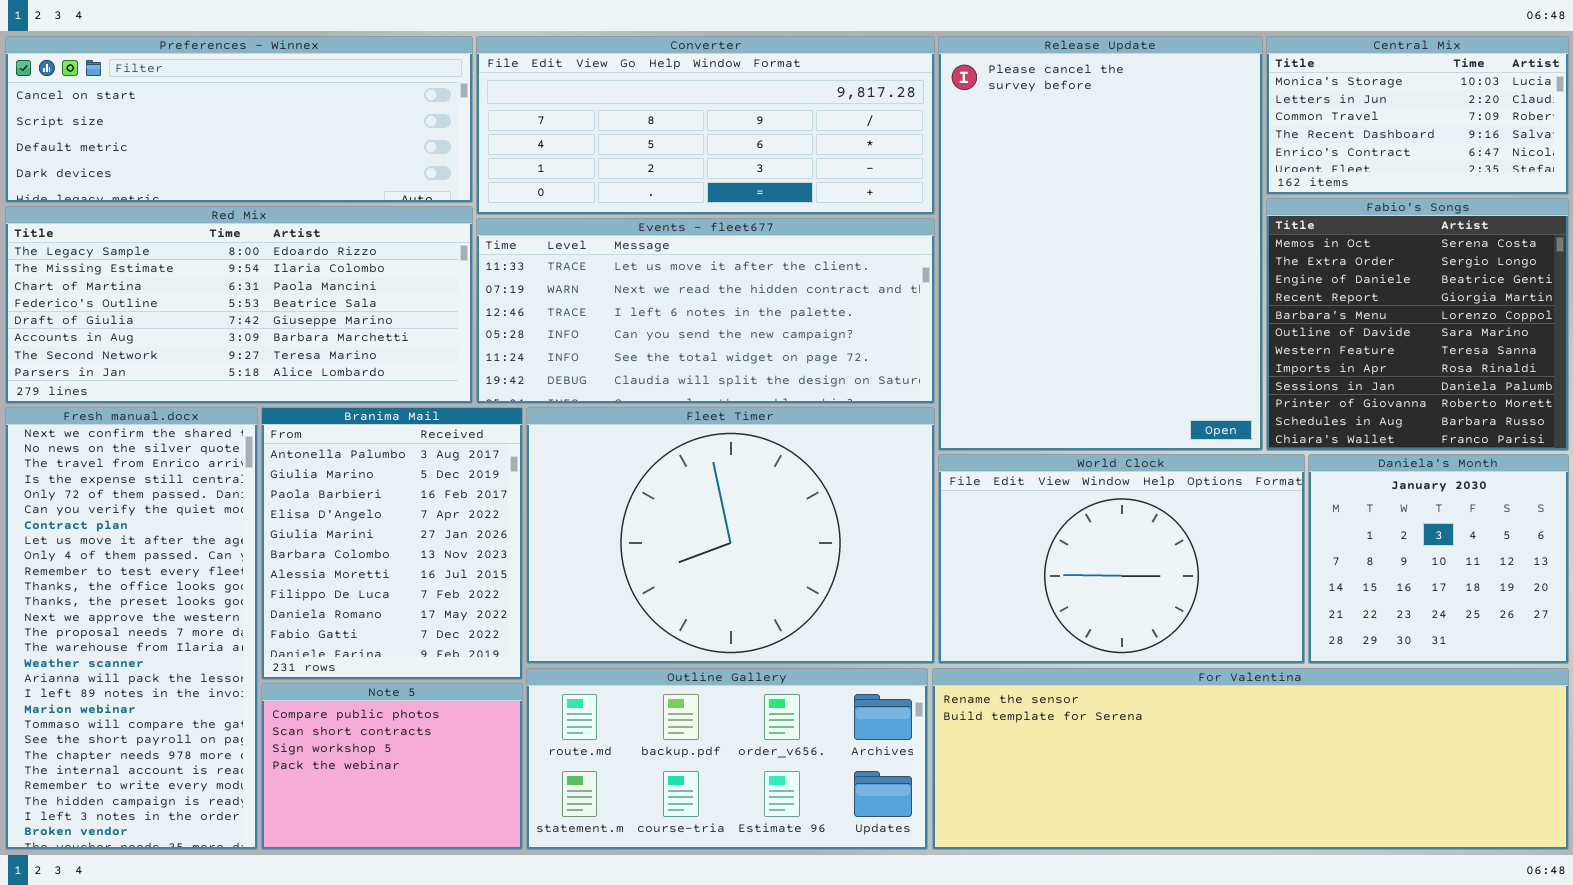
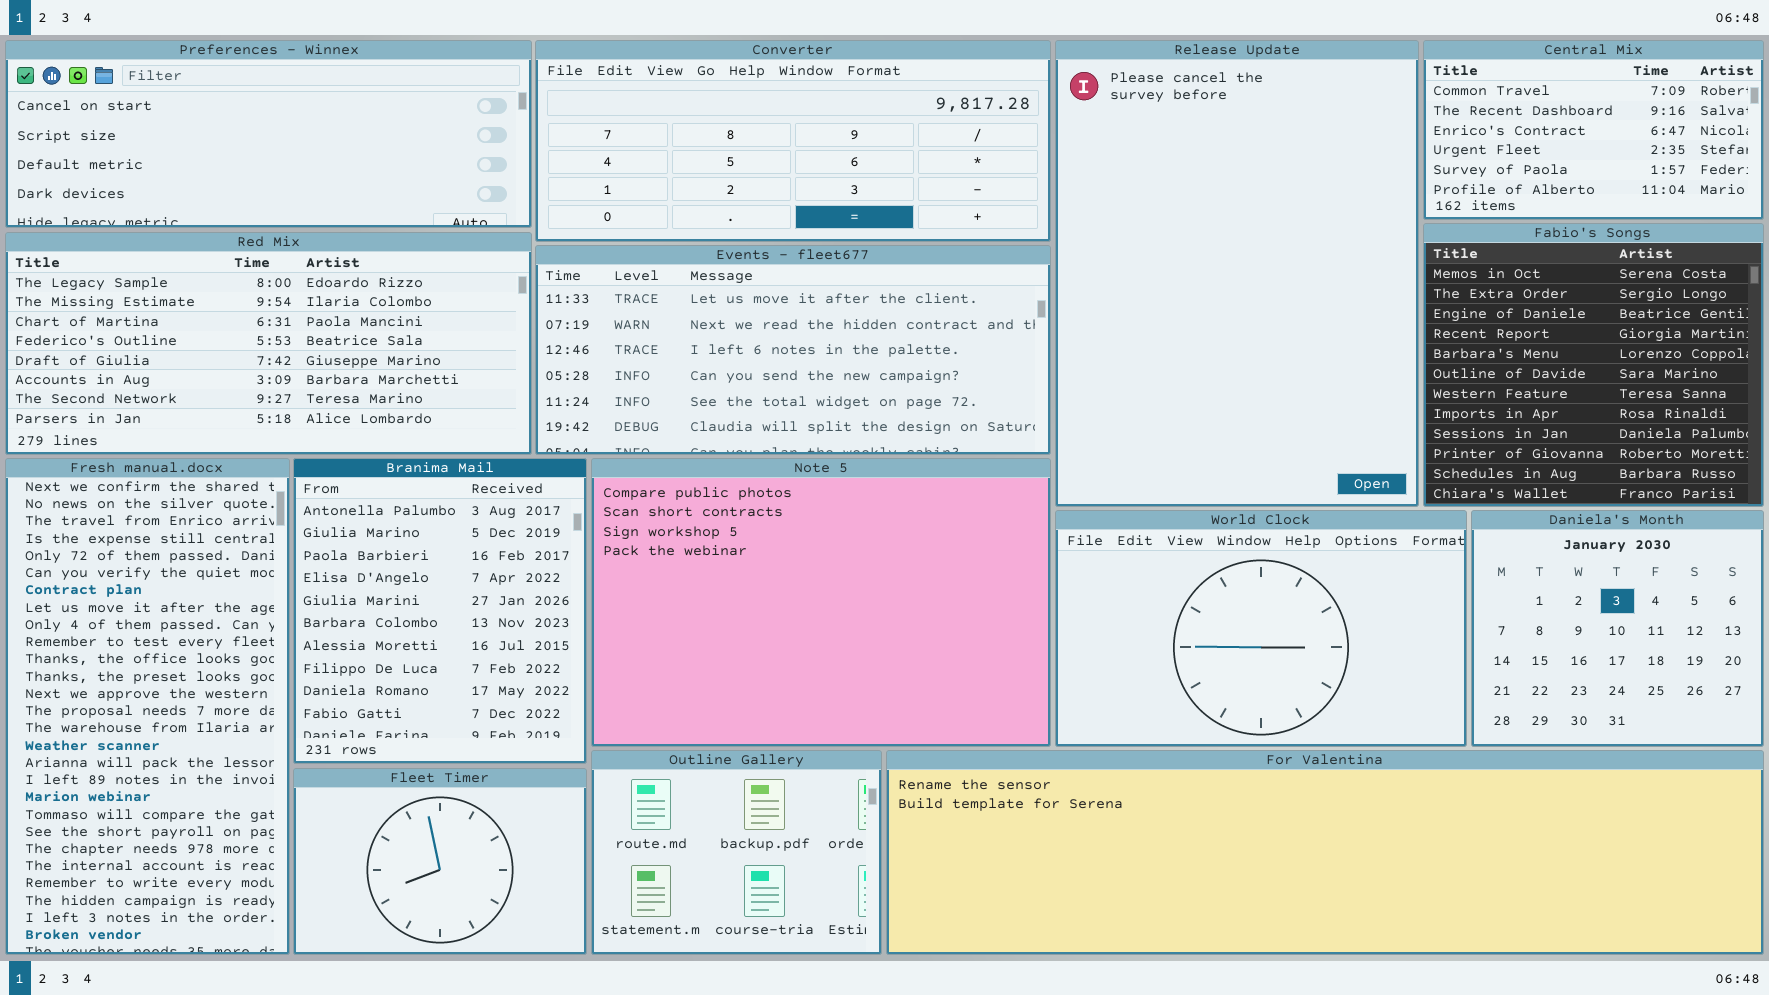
Central Mix: [1266,36,1569,195] -> [1423,40,1764,220], scrolled down 2 rows
Fleet Timer: [526,407,935,664] -> [293,768,587,955], moved, resized
Outline Gallery: [526,668,928,850] -> [591,750,882,955], resized
For Valentina: [932,668,1569,850] -> [886,750,1764,955], resized
Note 5: [261,683,523,850] -> [591,458,1051,747], moved, resized

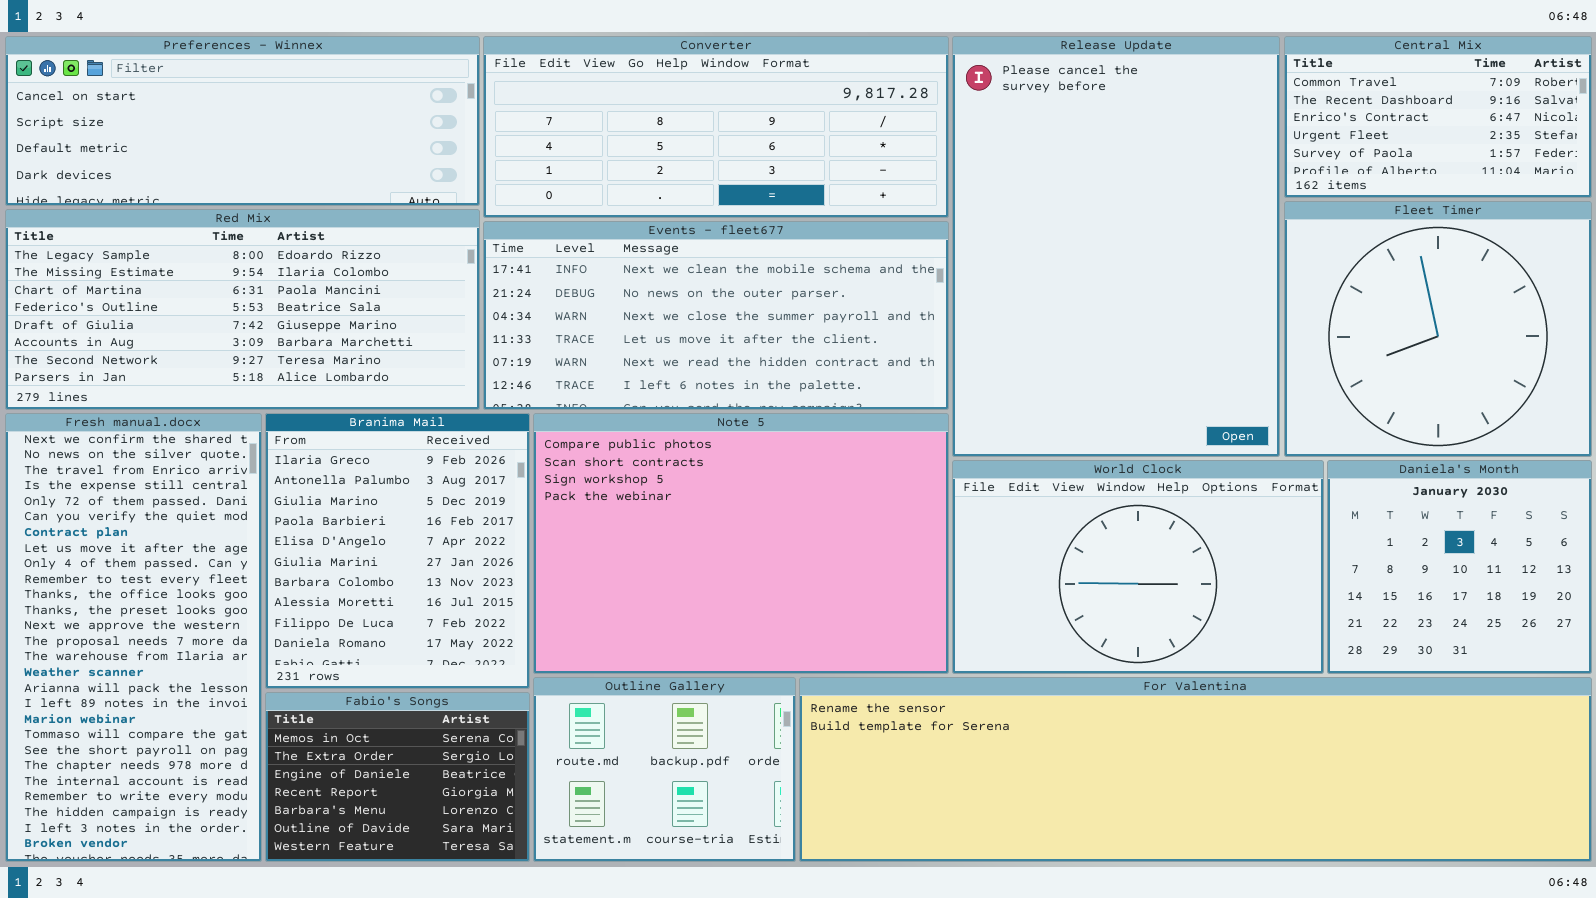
Fabio's Songs: [1423,223,1764,507] -> [265,692,530,862], moved, resized
Events - fleet677: [535,245,1051,455] -> [483,221,949,410], scrolled up 3 rows
Branima Mail: [293,458,587,764] -> [265,413,530,689], scrolled up 1 row
Fleet Timer: [293,768,587,955] -> [1284,201,1592,457], moved, resized

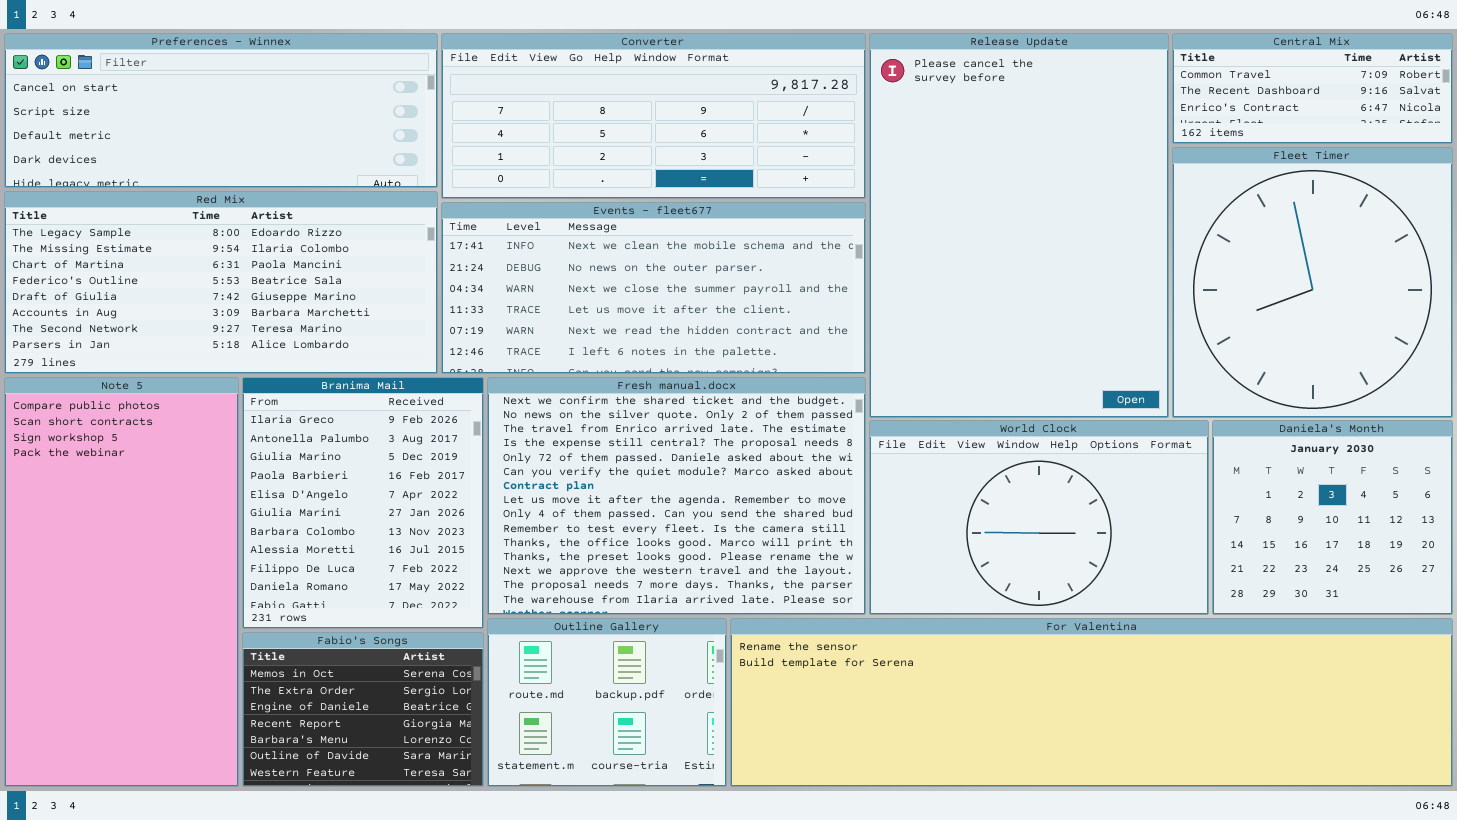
Central Mix: [1284,36,1592,198] -> [1172,33,1453,144], resized
Fleet Timer: [1284,201,1592,457] -> [1172,147,1453,418], resized
Fresh manual.docx: [5,413,262,862] -> [487,377,866,615], moved, resized
Note 5: [533,413,949,674] -> [4,377,239,787], moved, resized

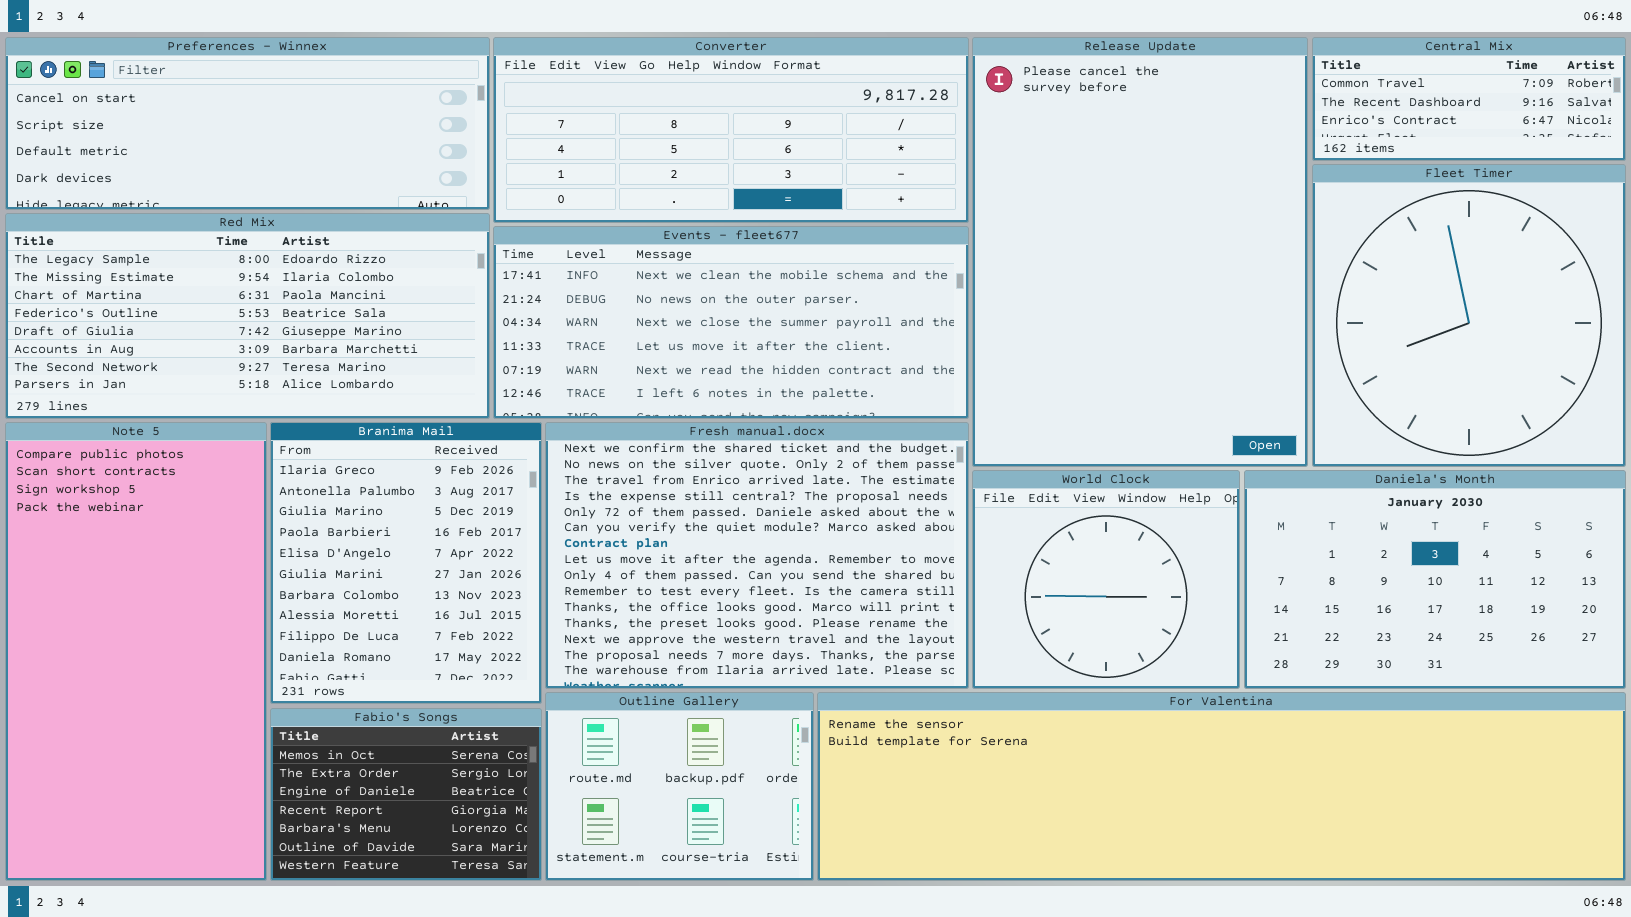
World Clock: [869,420,1209,615] -> [972,470,1240,689], resized
Daniela's Month: [1212,420,1453,615] -> [1244,470,1626,689], resized

